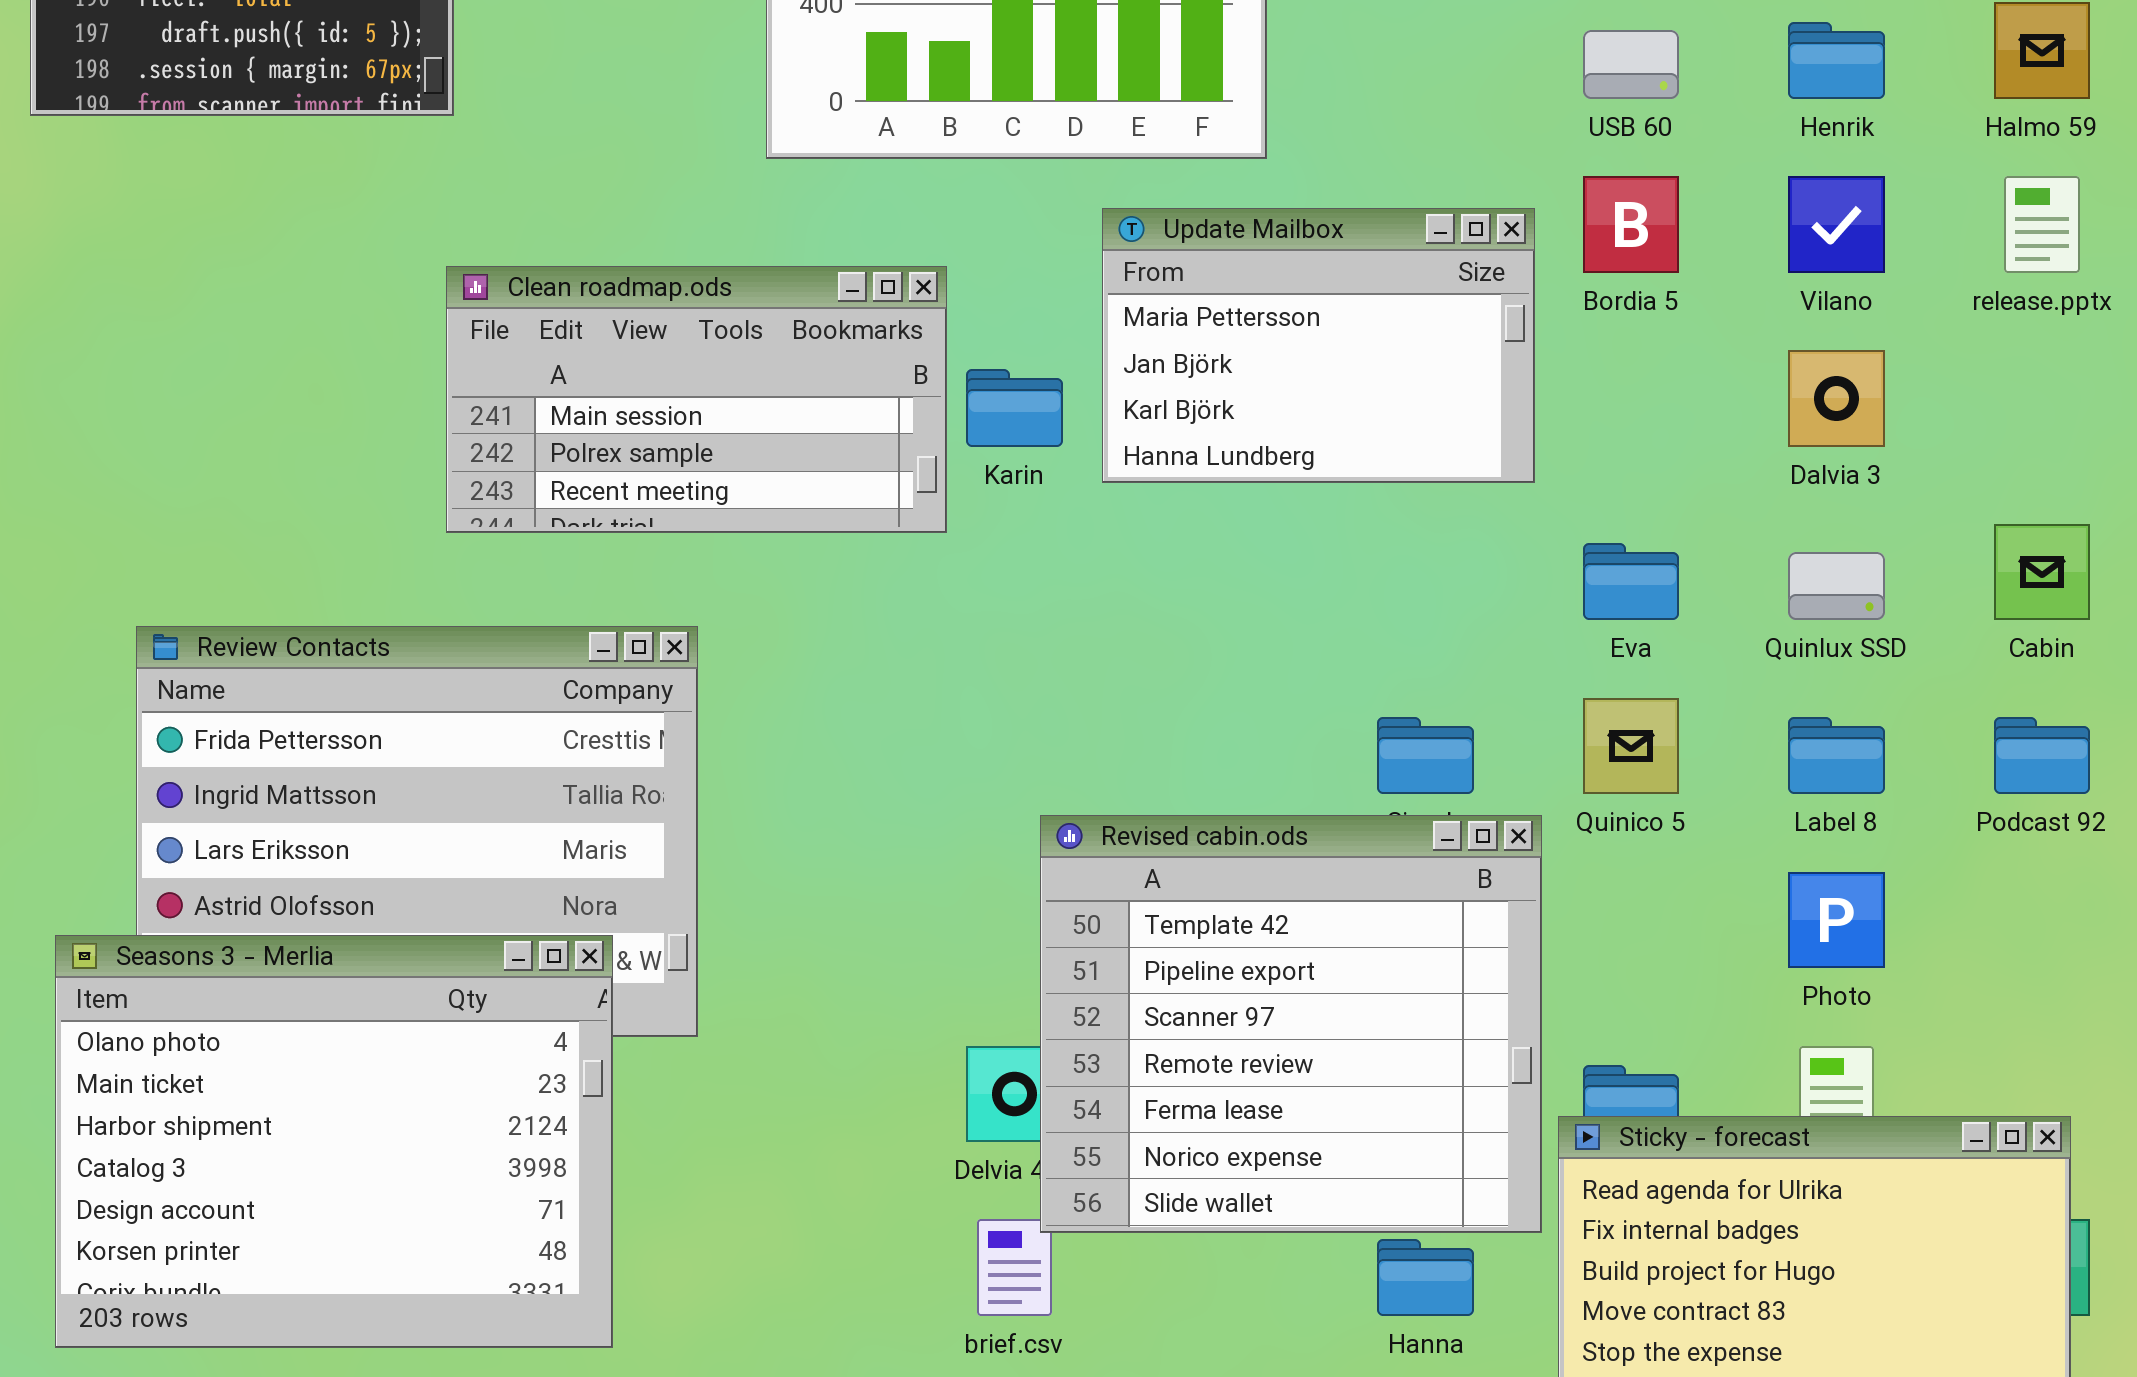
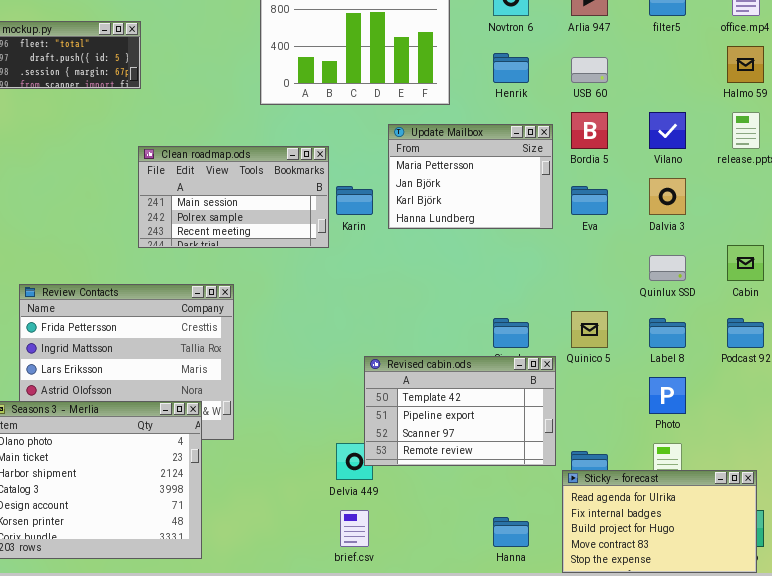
Henrik: [1788,22,1885,99] -> [493,53,529,83], moved
Eva: [1583,543,1679,620] -> [571,186,608,215], moved
Revised cabin.ods: [1040,815,1542,1233] -> [364,356,556,466], resized

